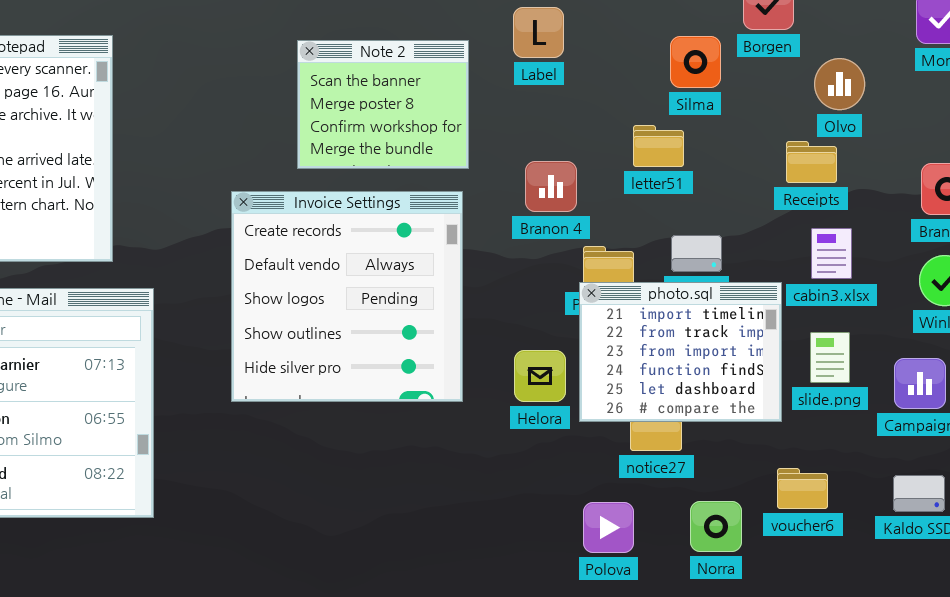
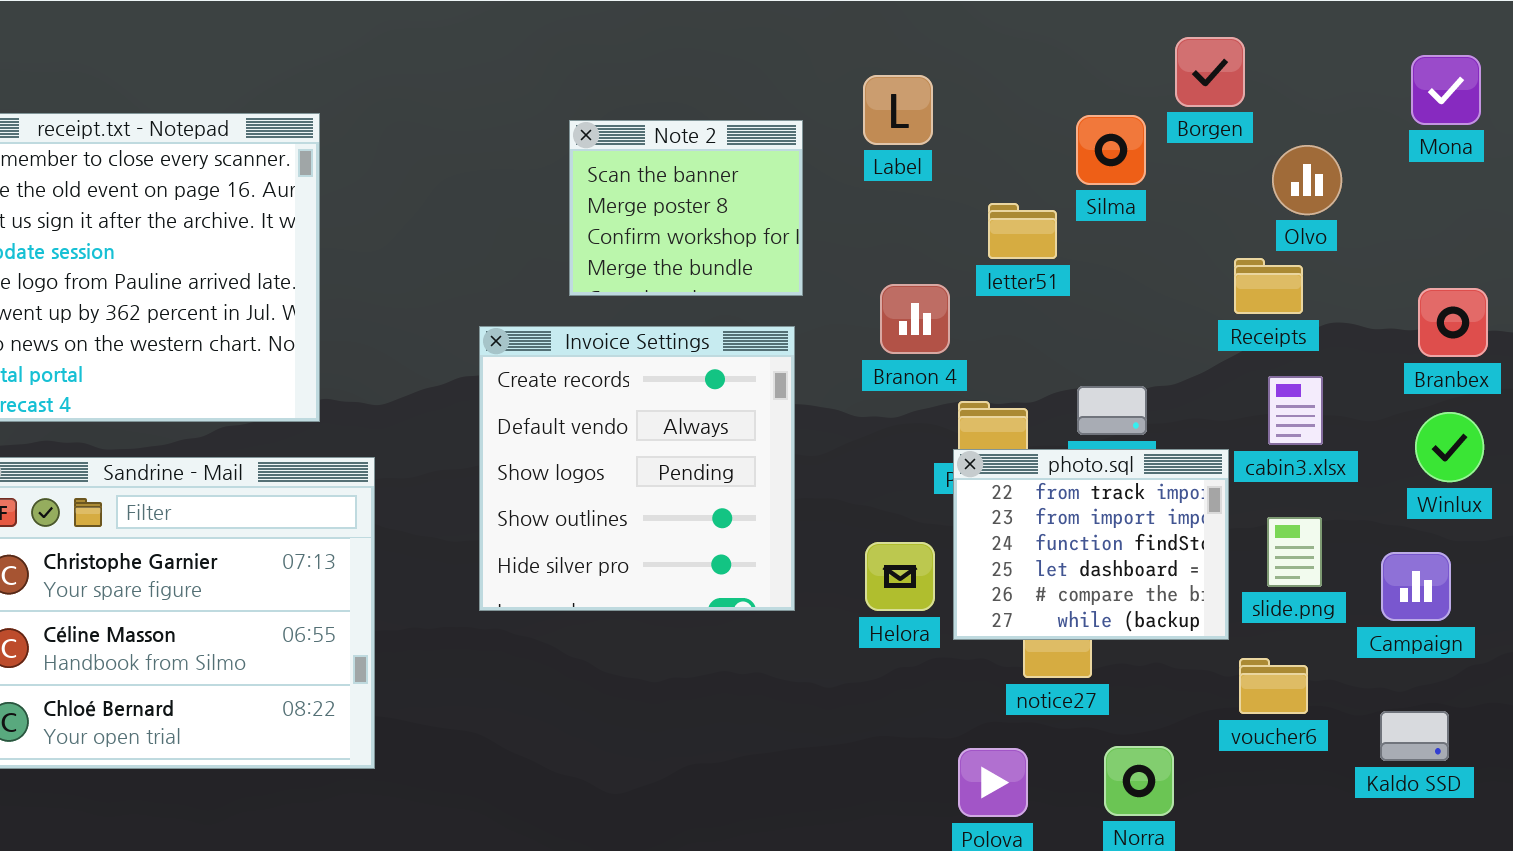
letter51: [633,125,684,167] -> [988,203,1057,259], moved
photo.sql: [579,282,782,422] -> [953,449,1229,640], scrolled down 1 row
voucher6: [777,468,828,509] -> [1239,658,1308,714], moved

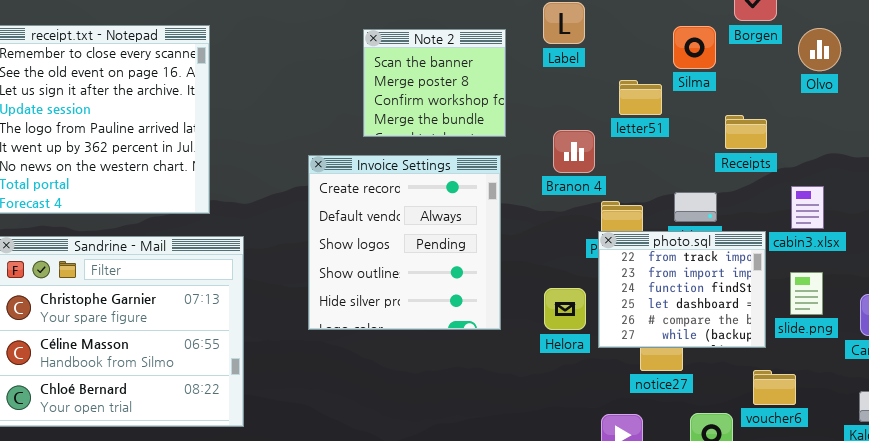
Olvo: [1272,145,1342,215] -> [798,28,841,71], moved
Receipts: [1234,258,1303,314] -> [725,115,767,149], moved
voucher6: [1239,658,1308,714] -> [753,370,796,405], moved

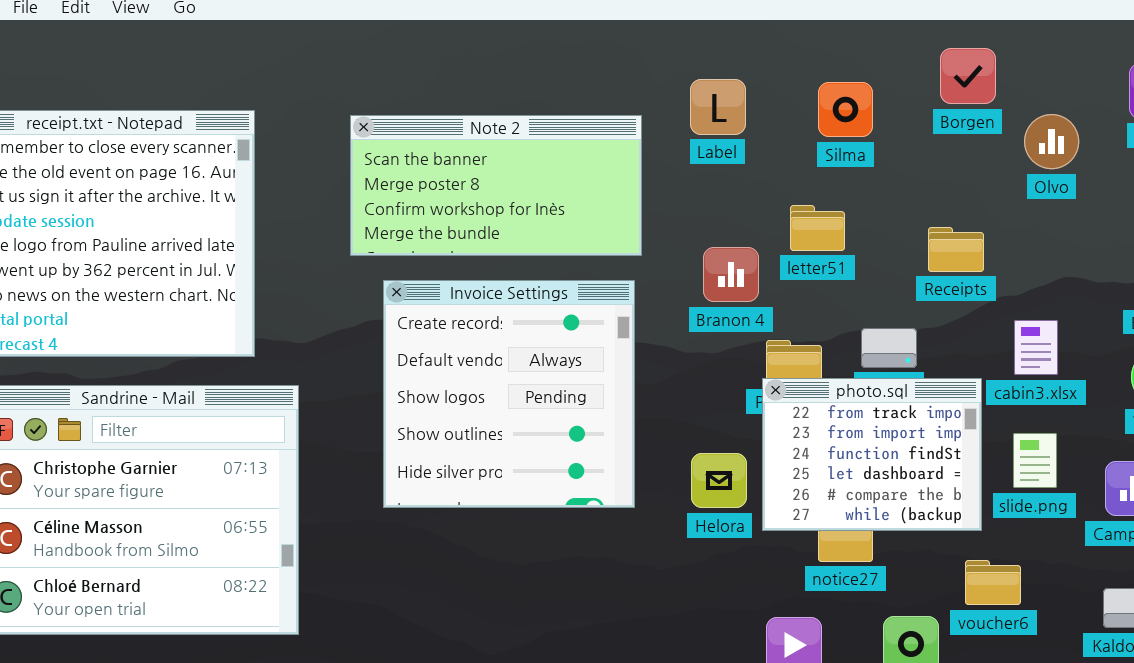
Silma: [673,26,716,69] -> [818,82,873,137], moved
Note 2: [363,29,506,137] -> [350,115,642,256], resized
letter51: [619,80,662,115] -> [790,205,845,251], moved

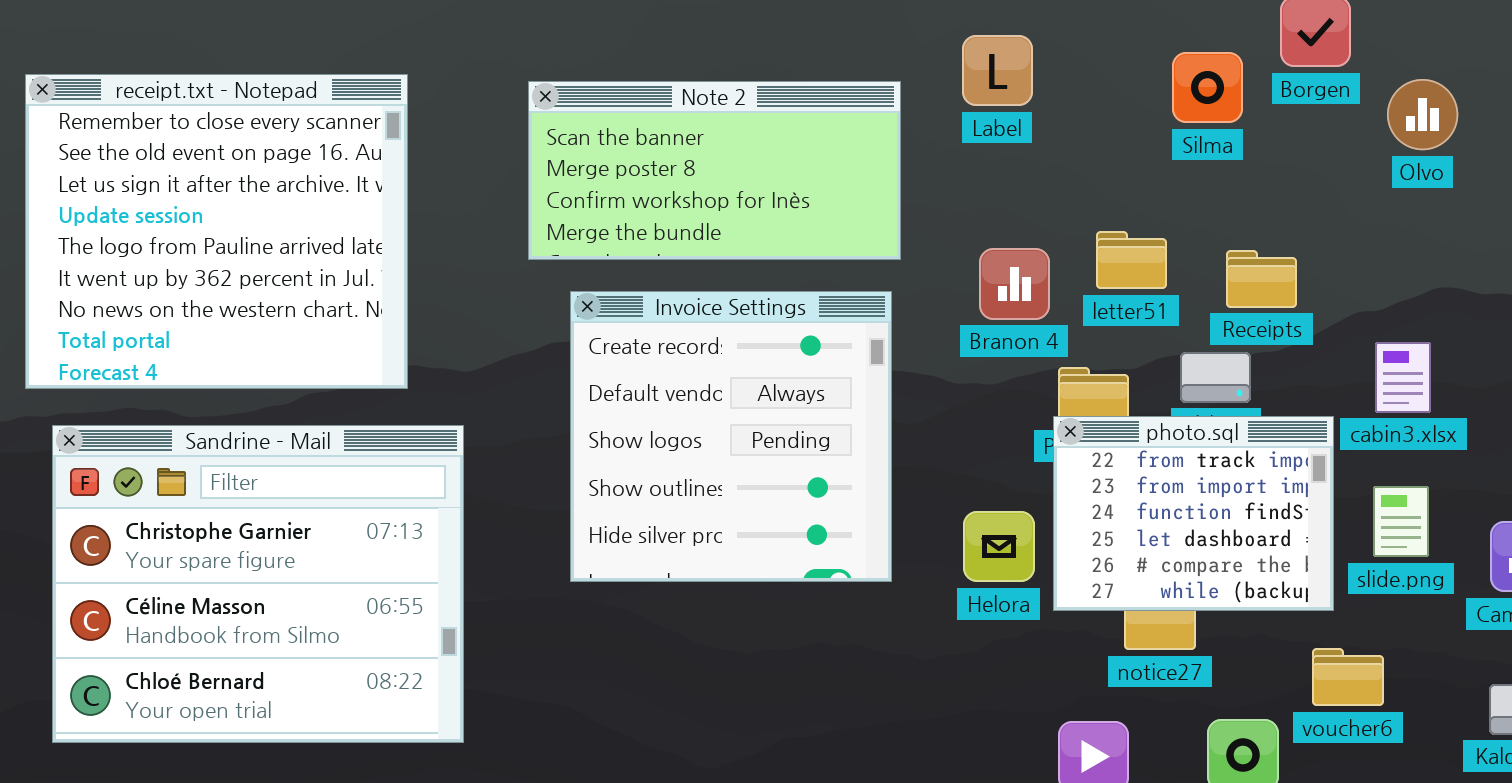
Silma: [818,82,873,137] -> [1172,52,1243,123], moved
letter51: [790,205,845,251] -> [1096,231,1167,289], moved
Receipts: [928,227,984,272] -> [1226,250,1297,308], moved

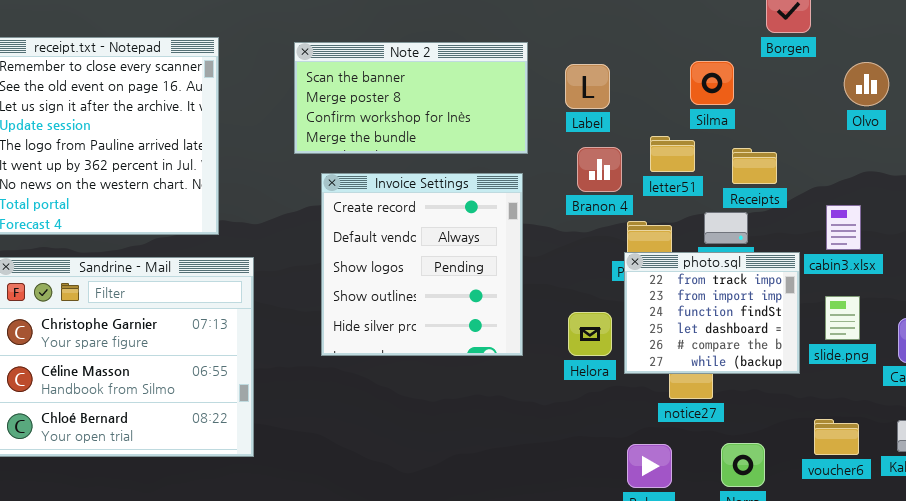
Label: [962,35,1033,106] -> [565,64,610,109], moved
Silma: [1172,52,1243,123] -> [690,61,734,105], moved
Olvo: [1387,79,1458,150] -> [844,62,889,106], moved
voucher6: [1312,648,1384,706] -> [814,419,859,455], moved

